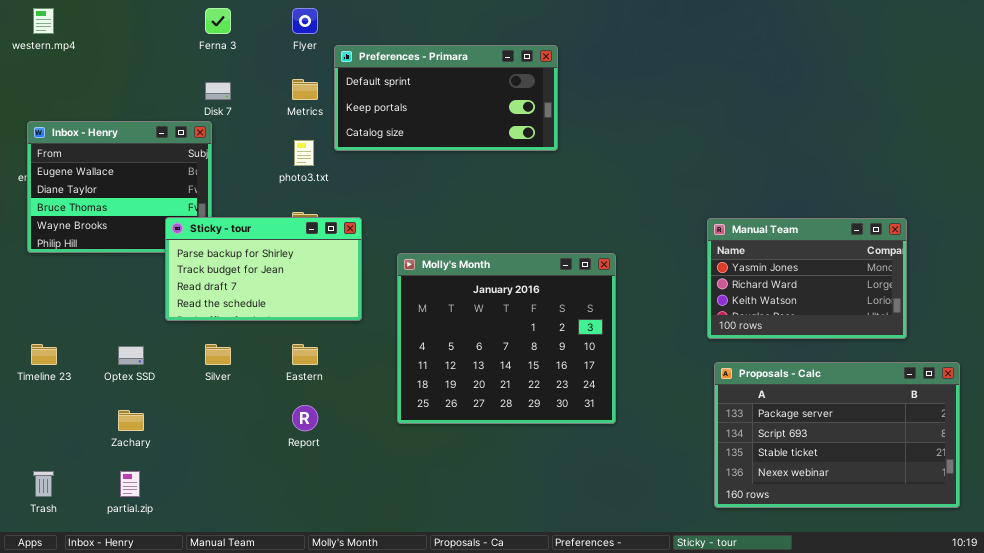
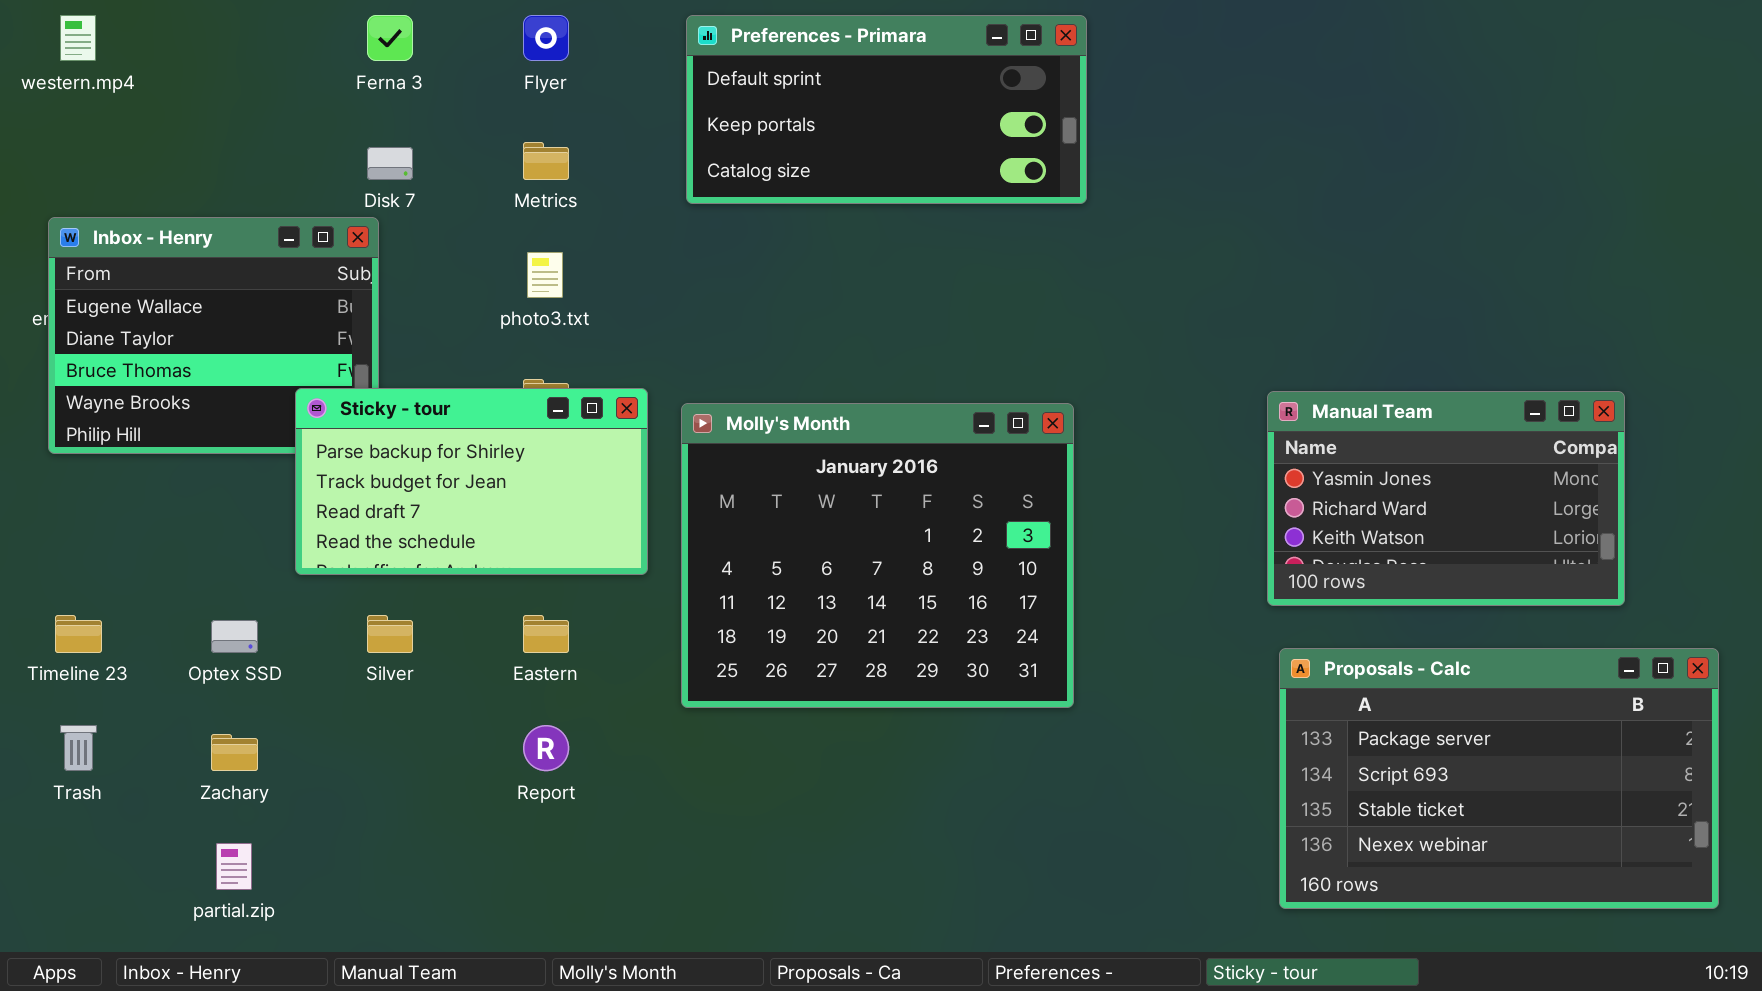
Preferences - Primara: [334,45,558,151] -> [686,15,1087,204], moved
Molly's Month: [397,253,616,424] -> [681,403,1074,708], moved
Trash: [33,471,54,497] -> [60,725,97,771], moved

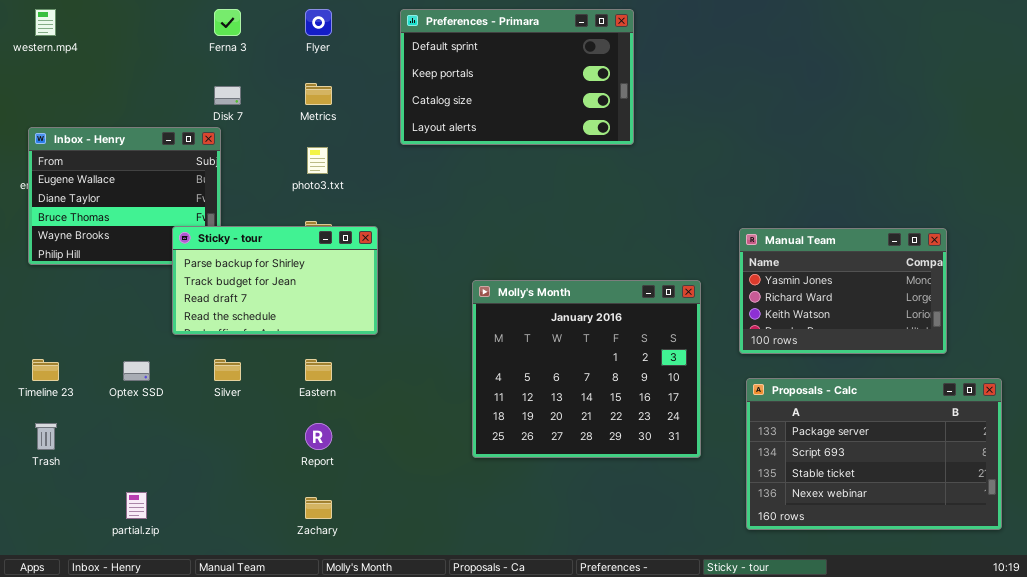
Preferences - Primara: [686,15,1087,204] -> [400,9,634,145], resized
Molly's Month: [681,403,1074,708] -> [472,280,701,458], moved
Zachary: [211,734,258,771] -> [305,497,332,519], moved

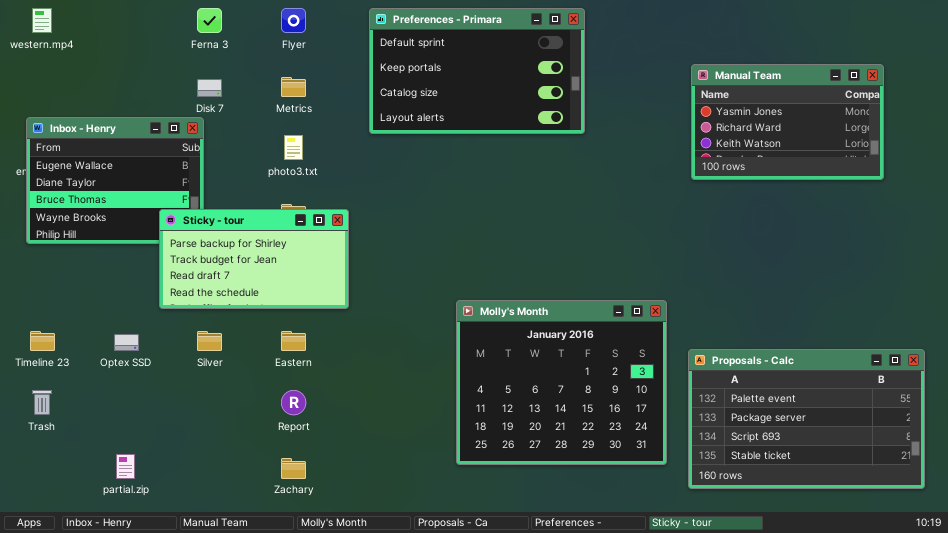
Manual Team: [739,228,947,354] -> [691,64,884,180], moved
Molly's Month: [472,280,701,458] -> [456,300,667,465], moved
Proposals - Calc: [746,378,1002,530] -> [688,349,925,489], scrolled up 1 row

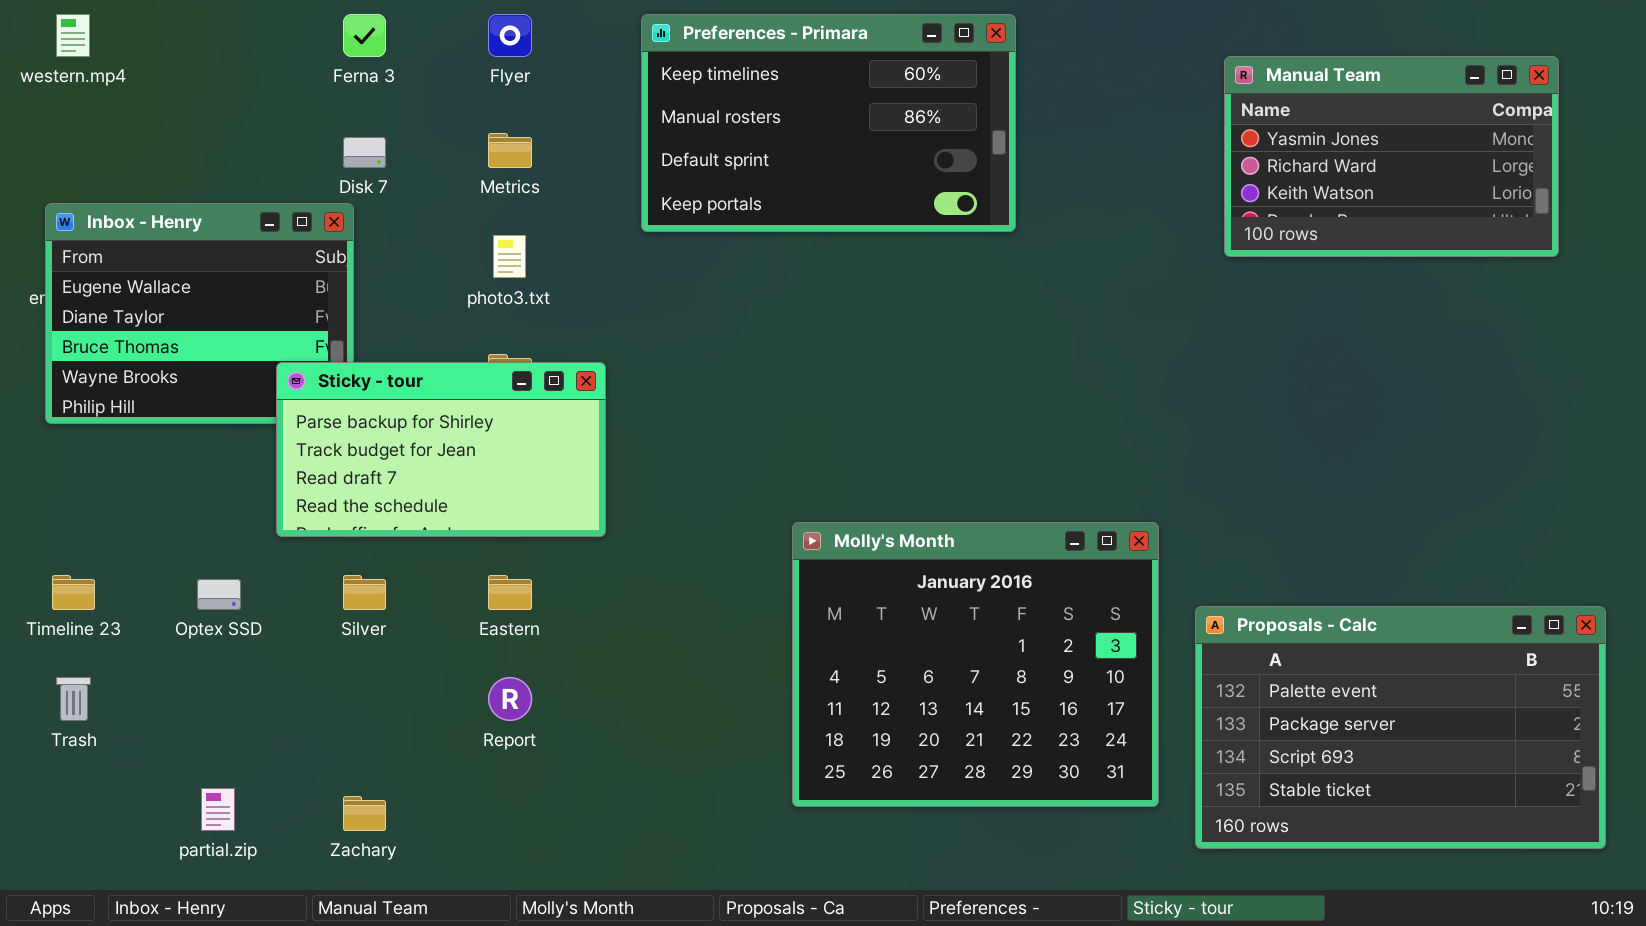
Preferences - Primara: [369,8,585,134] -> [641,14,1016,232], scrolled up 2 rows
Manual Team: [691,64,884,180] -> [1224,56,1559,257], moved
Zachary: [281,458,306,479] -> [343,796,386,831], moved

